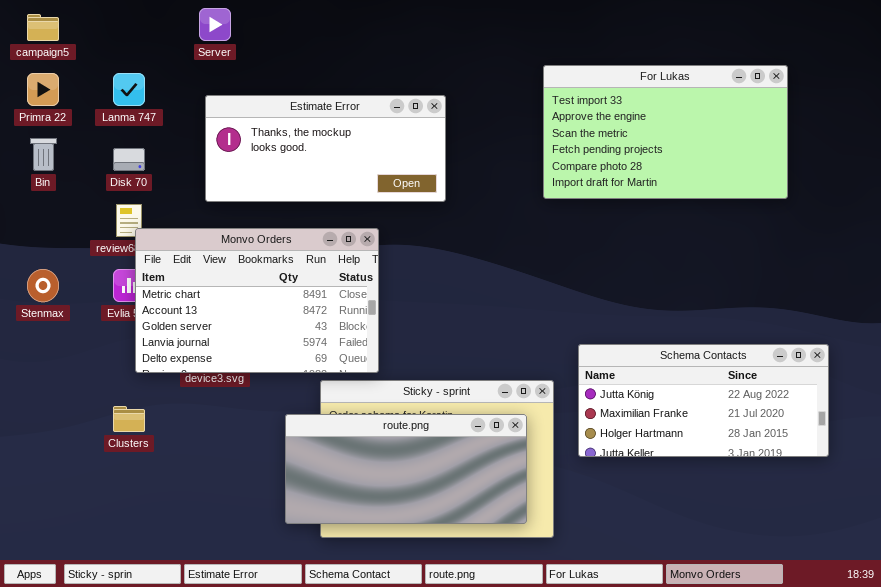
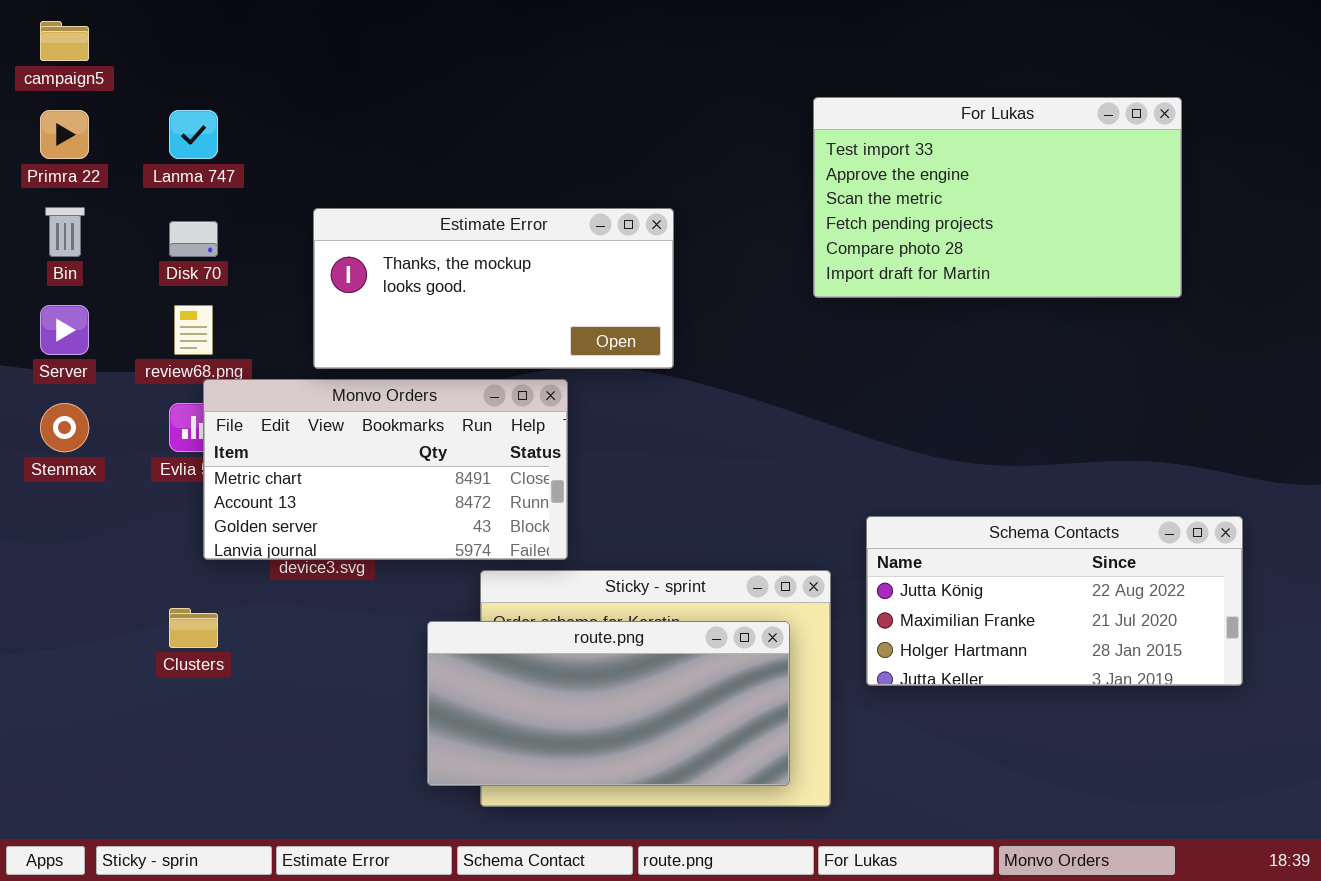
Server: [199,8,231,41] -> [40,305,89,355], moved
Estimate Error: [205,95,446,202] -> [313,208,674,369], moved
Monvo Orders: [135,228,379,373] -> [203,379,568,560], resized

